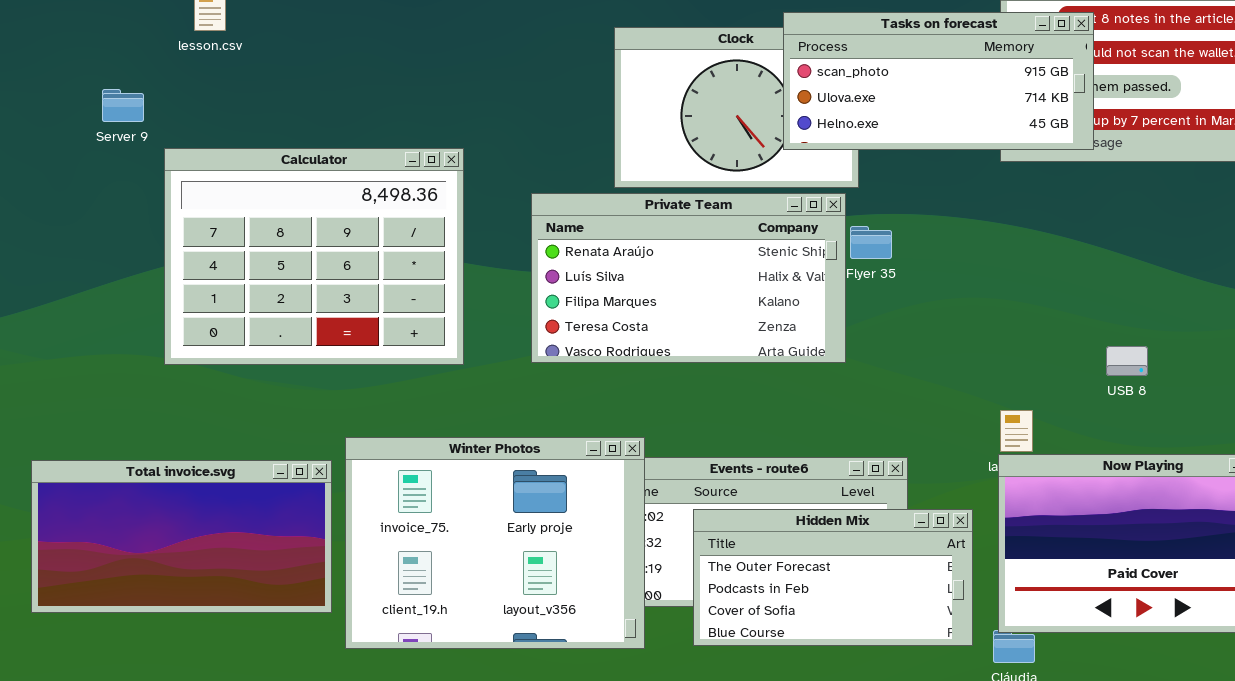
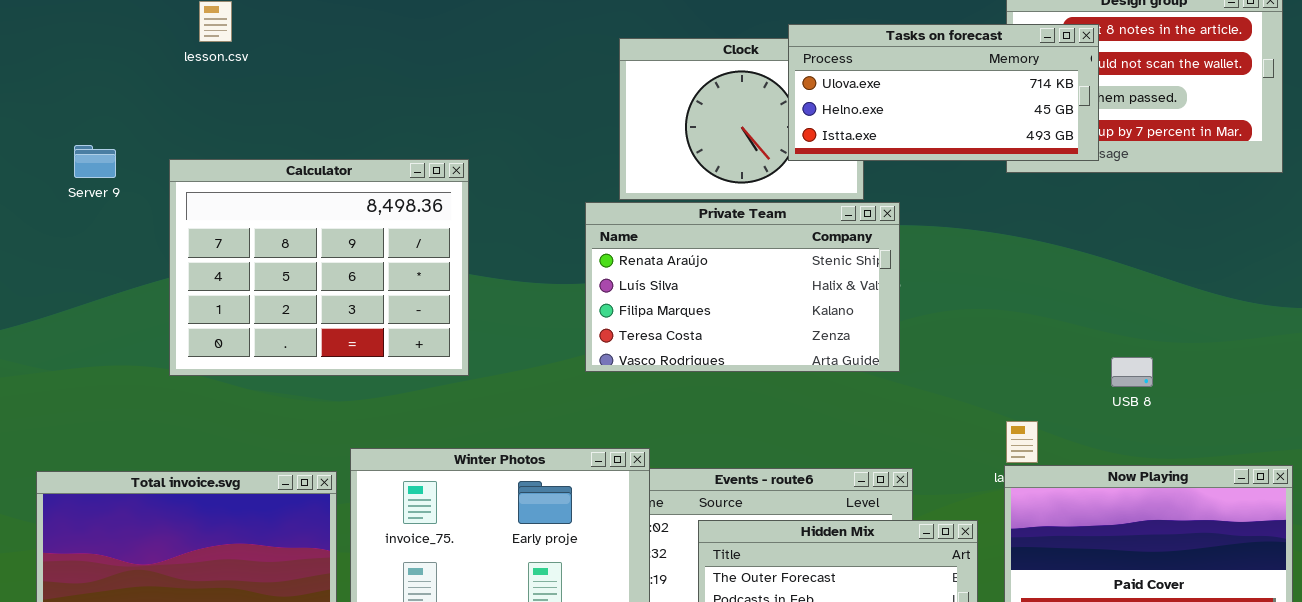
Tasks on forecast: [783,12,1094,150] -> [788,24,1099,161], scrolled down 1 row
Server 9: [102,89,144,122] -> [74,145,116,178], moved
Private Team: [531,193,846,363] -> [585,202,900,372], moved

